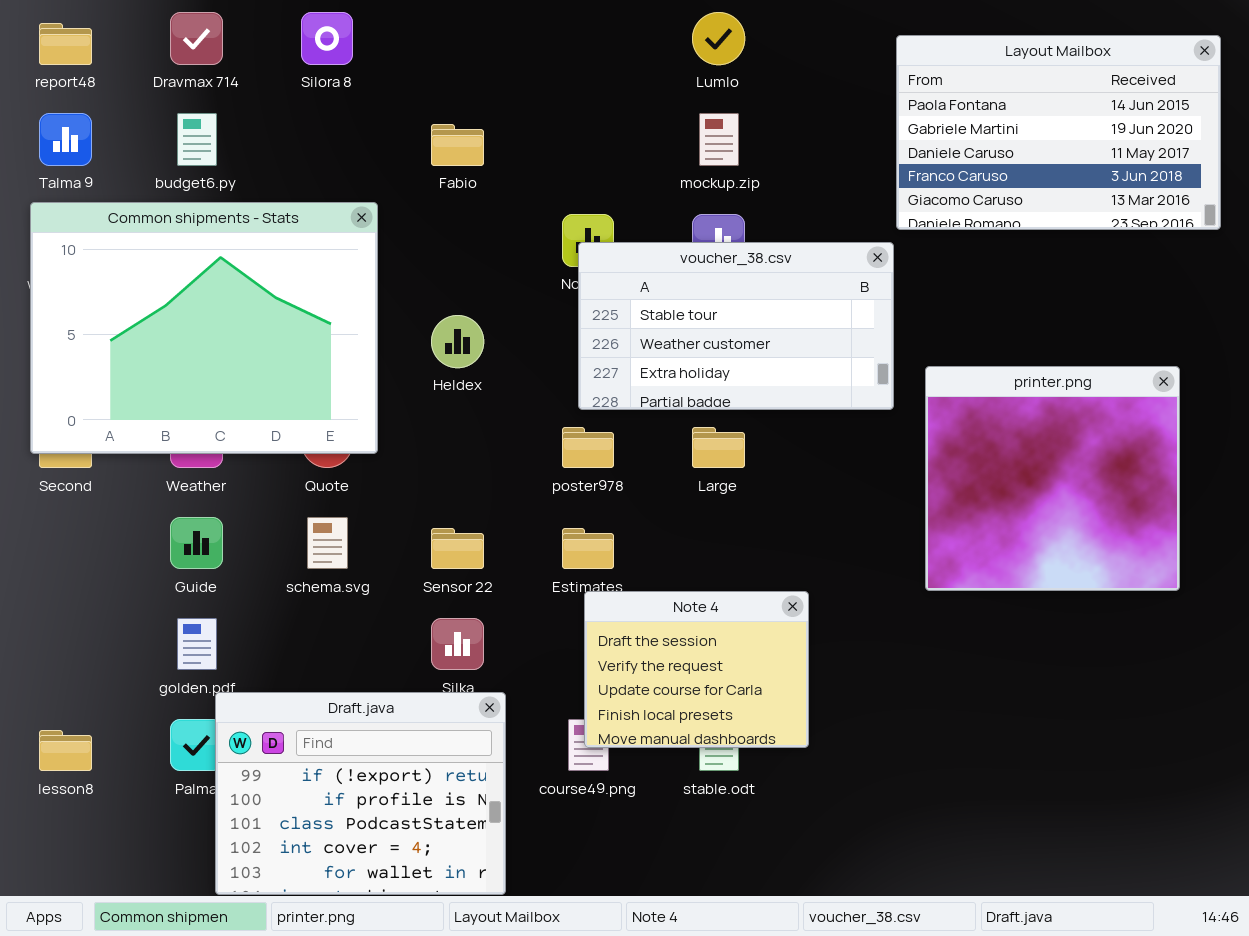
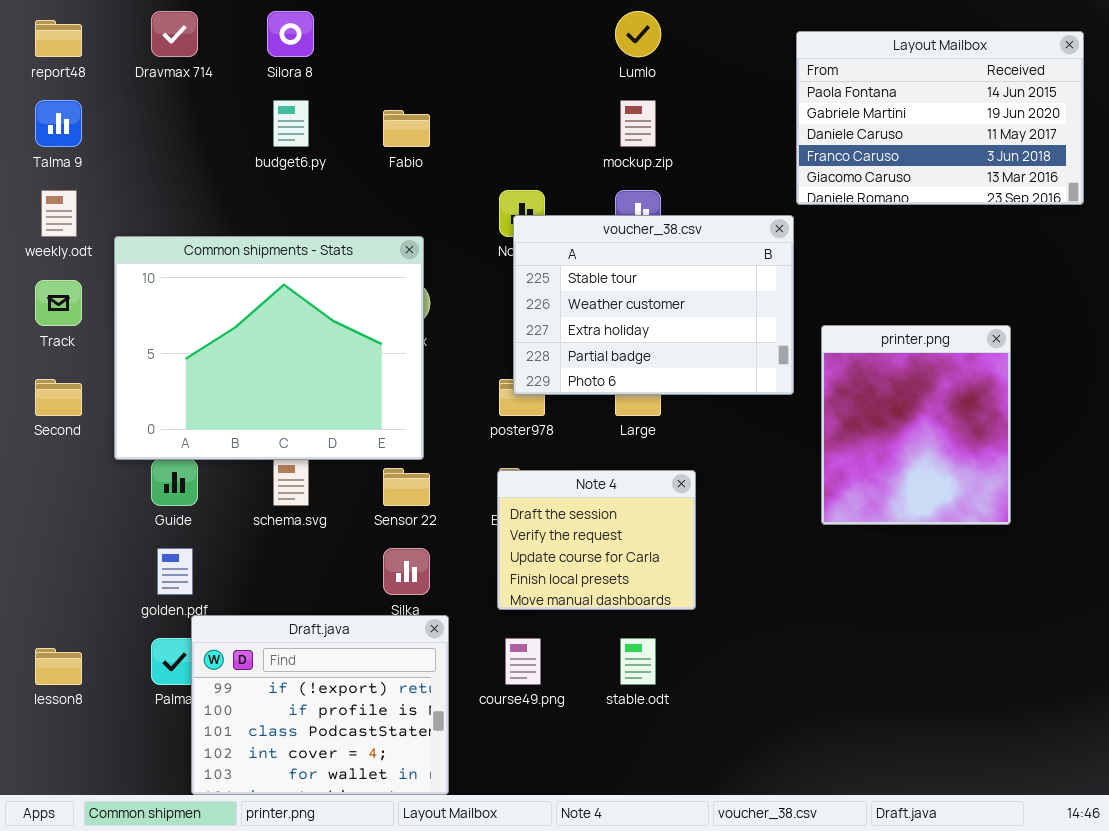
budget6.py: [177,113,217,166] -> [273,100,309,147], moved
Common shipments - Stats: [30,202,378,454] -> [114,236,424,460], moved
voucher_38.csv: [578,242,894,410] -> [513,215,794,395], resized
printer.png: [925,366,1180,591] -> [821,325,1011,525], resized
Note 4: [584,591,809,748] -> [497,470,696,610], moved

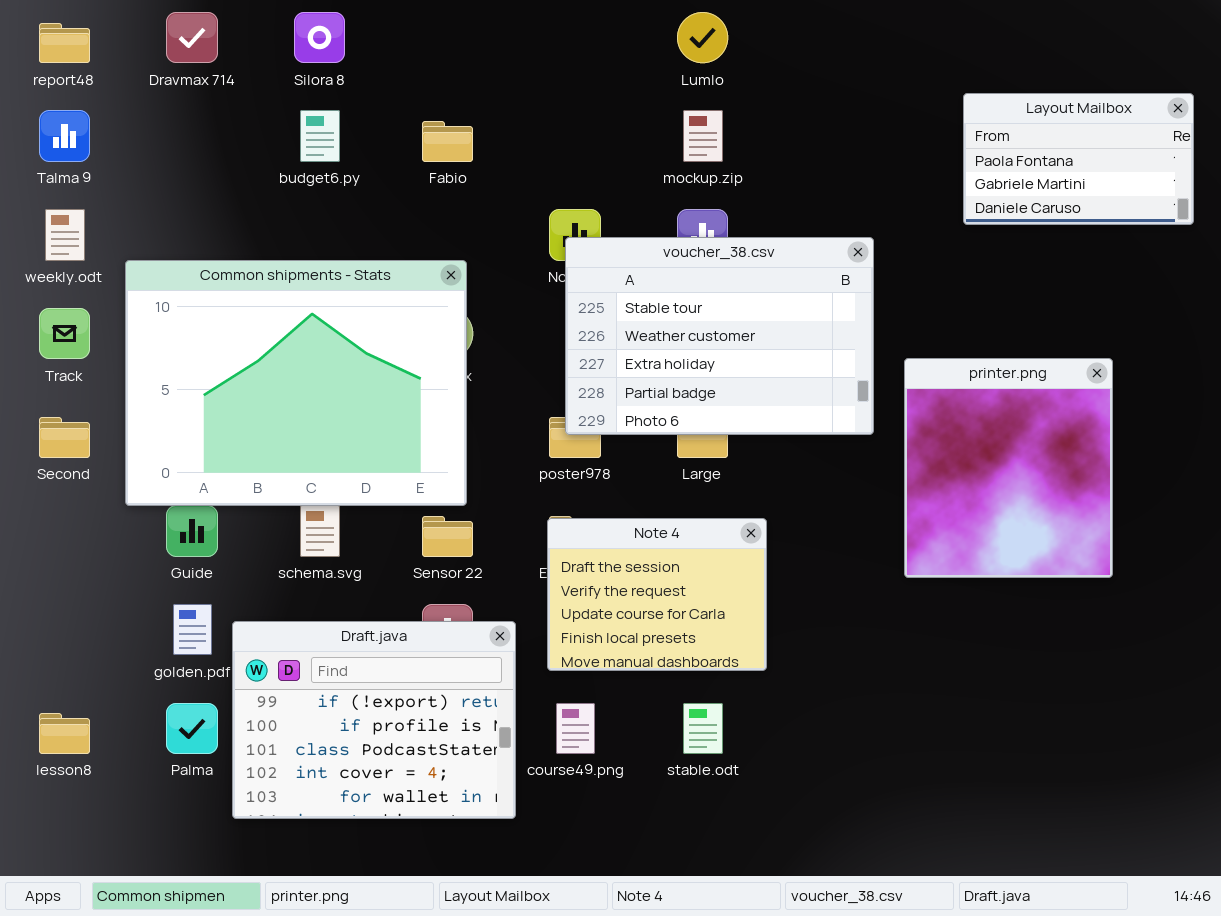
Layout Mailbox: [796,31,1084,205] -> [963,93,1194,225], resized
Draft.java: [191,615,449,795] -> [232,621,516,819], moved

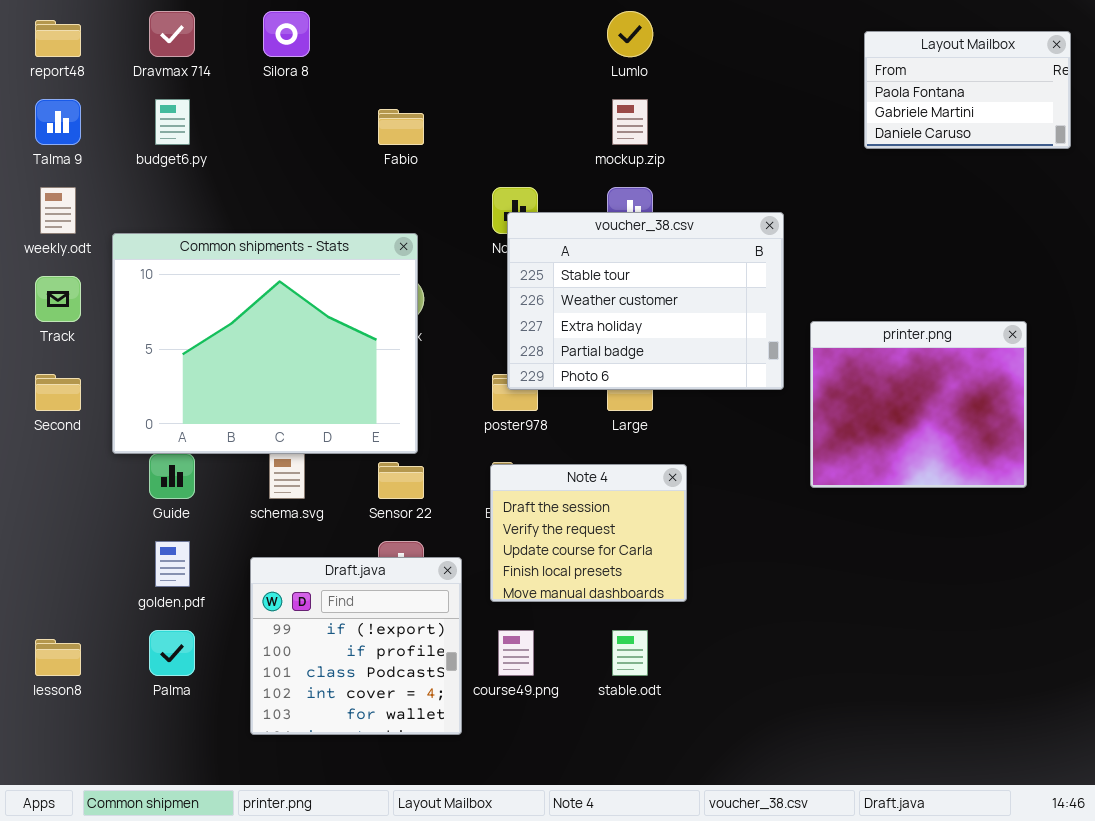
Layout Mailbox: [963,93,1194,225] -> [864,31,1071,149], moved
budget6.py: [300,110,340,162] -> [155,99,190,145], moved
printer.png: [904,358,1113,578] -> [810,321,1027,488], resized
Draft.java: [232,621,516,819] -> [250,557,462,735], resized

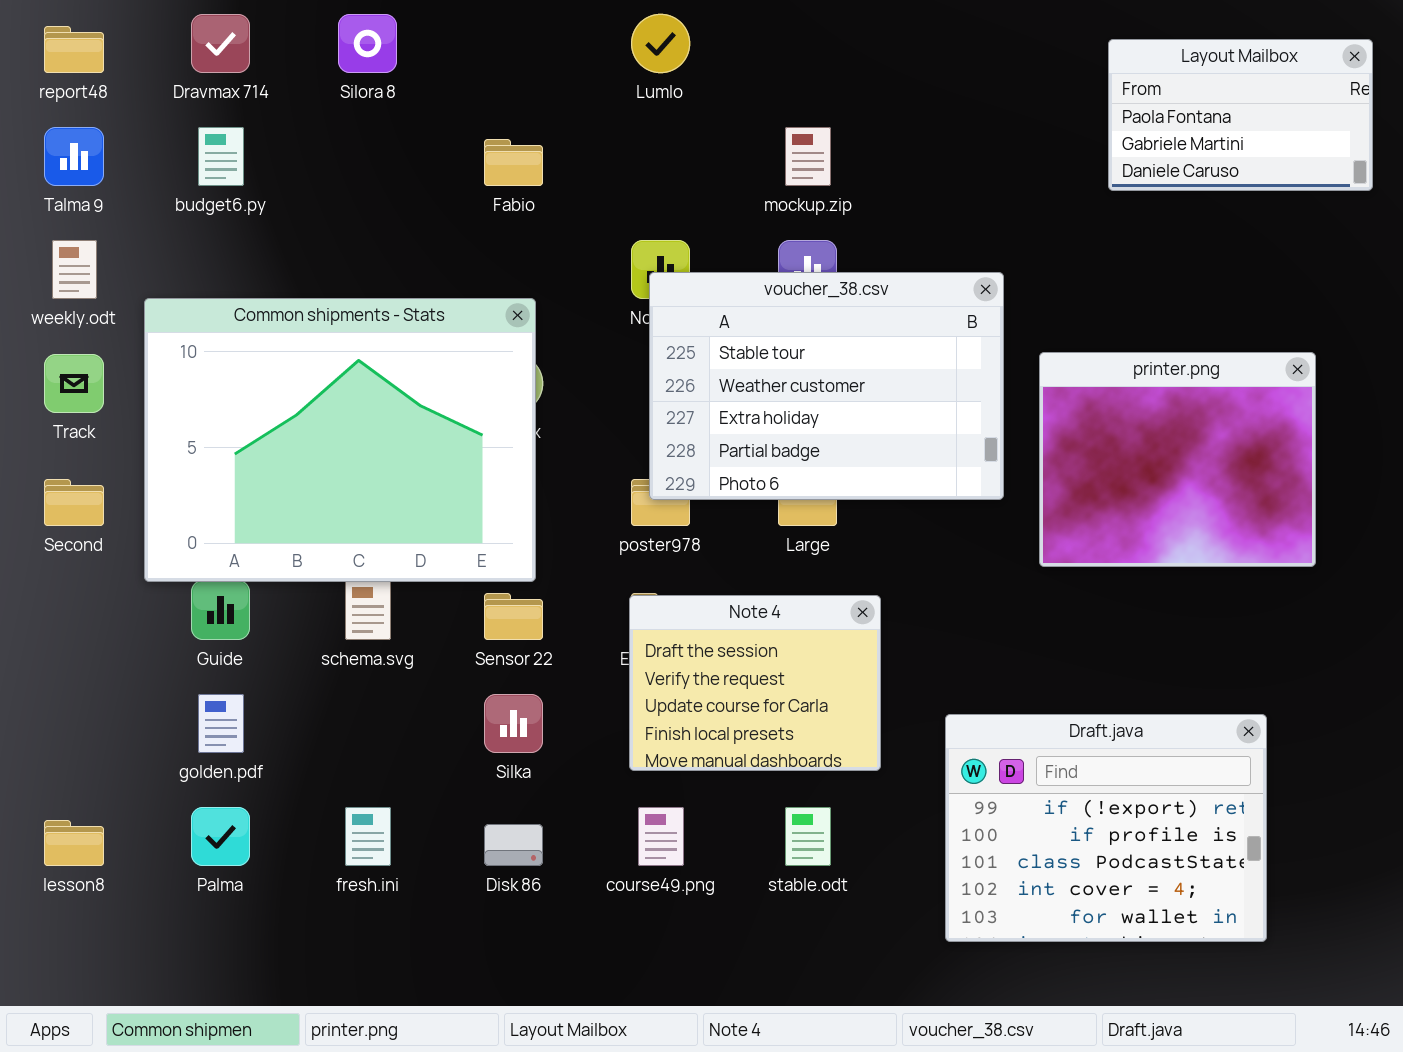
Lumlo: [607,11,653,57] -> [631,14,690,73], moved
printer.png: [810,321,1027,488] -> [1039,352,1316,567], moved
Draft.java: [250,557,462,735] -> [945,714,1267,942], moved, resized

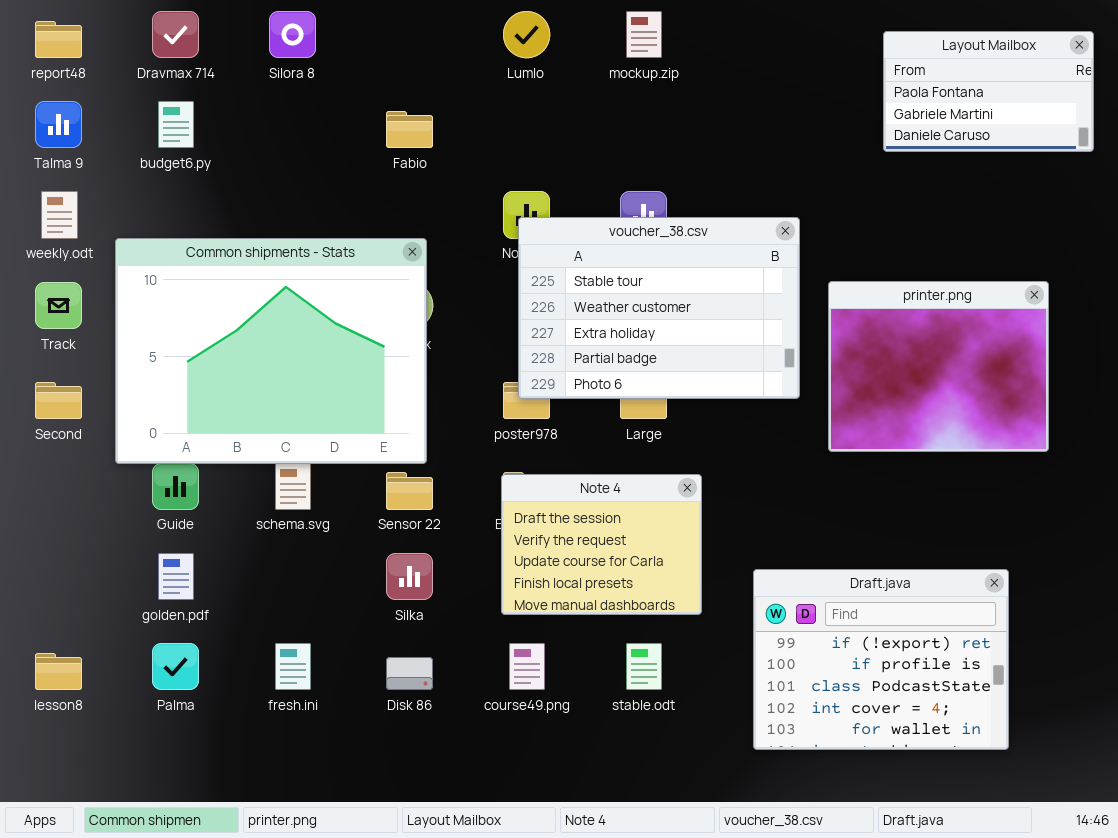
mockup.zip: [785,127,831,186] -> [626,11,662,58], moved

